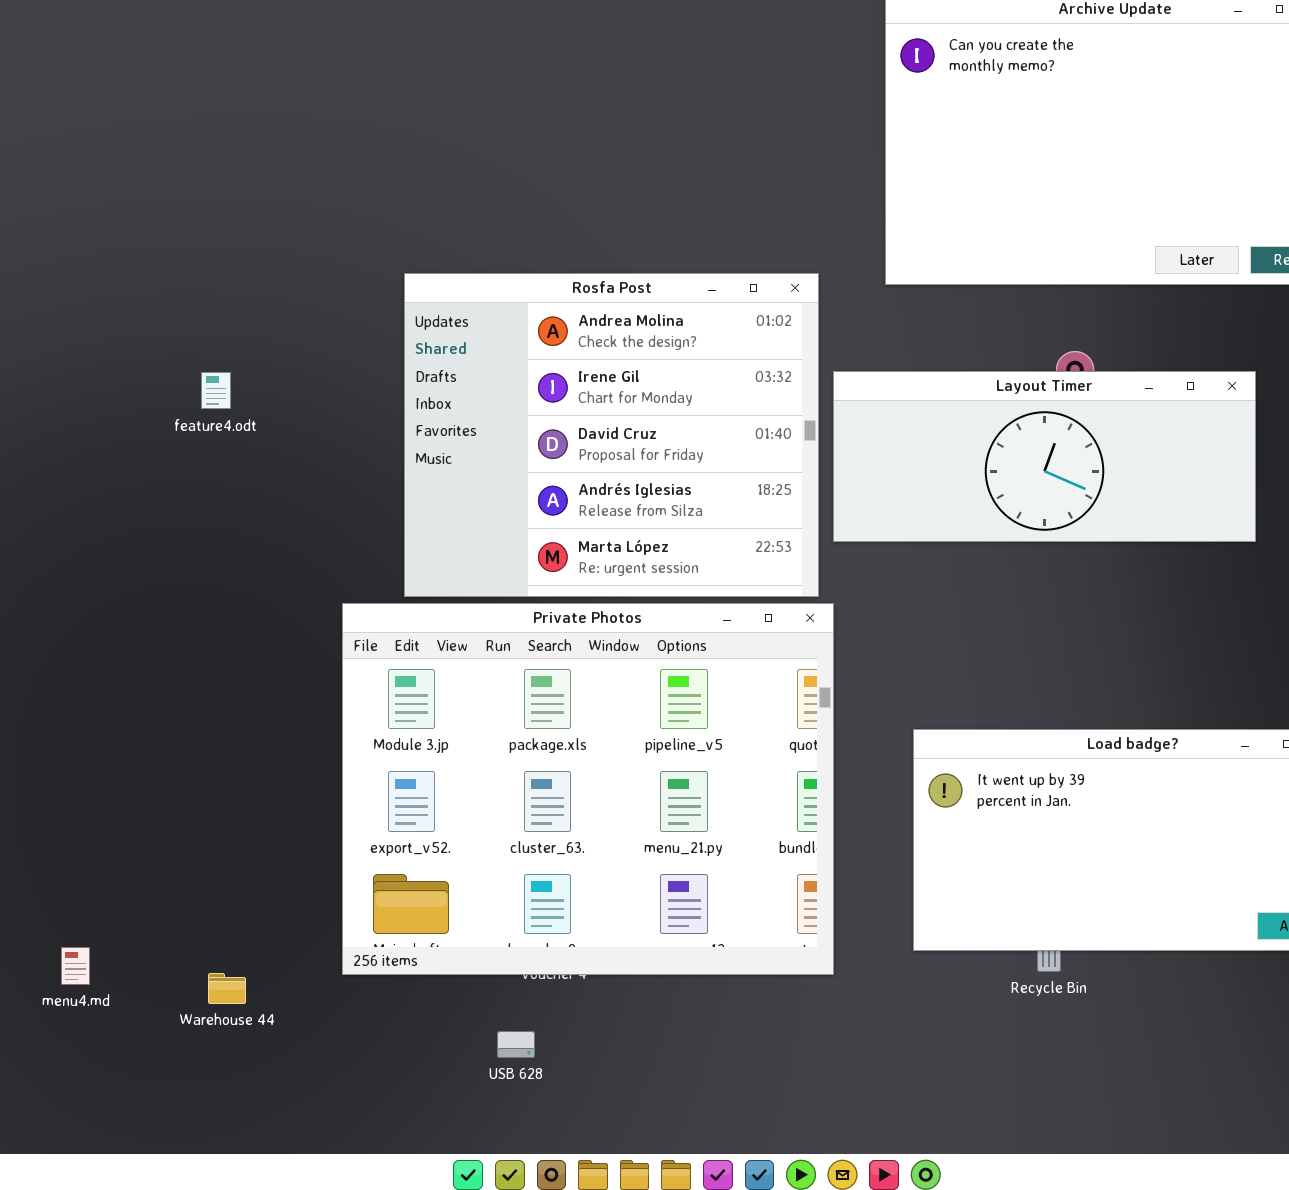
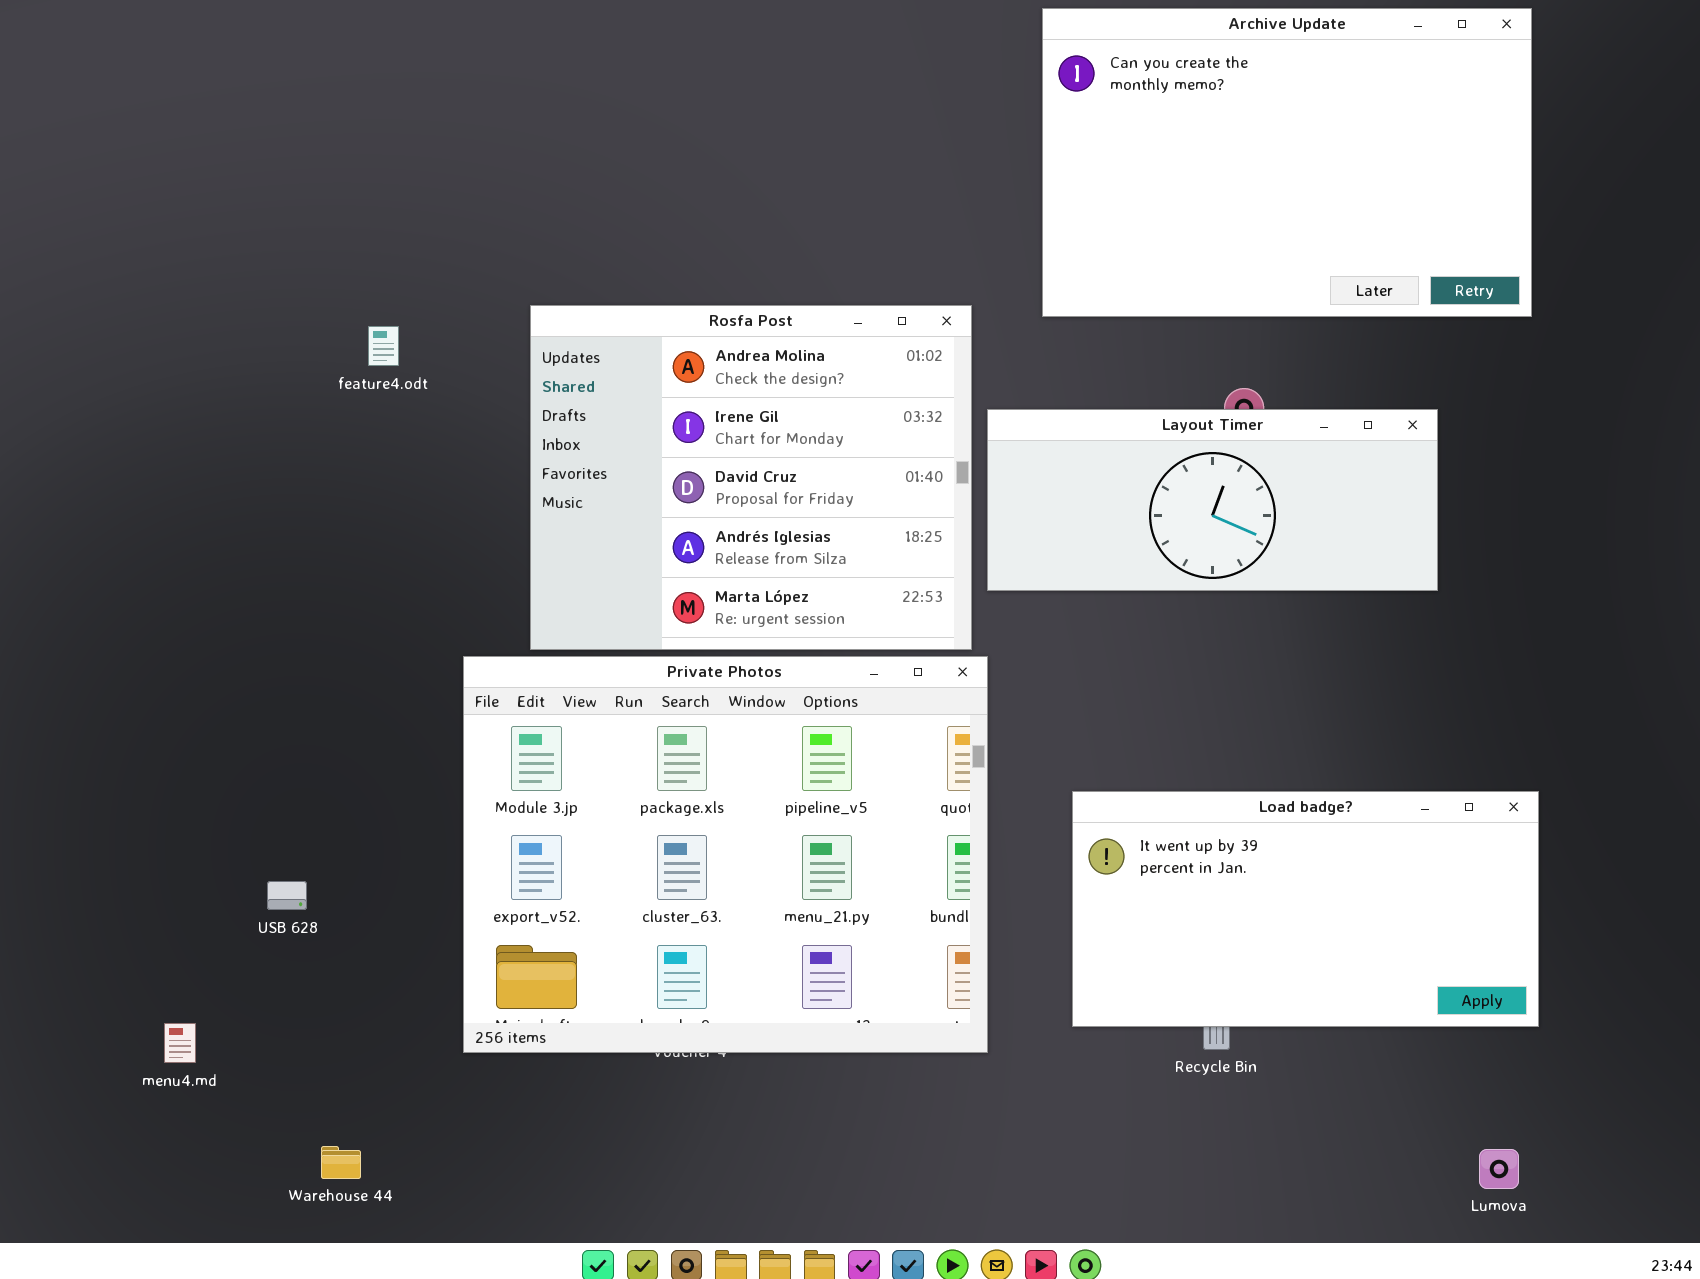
feature4.odt: [201,372,231,409] -> [368,326,399,366], moved
Warehouse 44: [208,973,246,1004] -> [321,1146,361,1179], moved
USB 628: [497,1031,535,1058] -> [267,881,307,910], moved

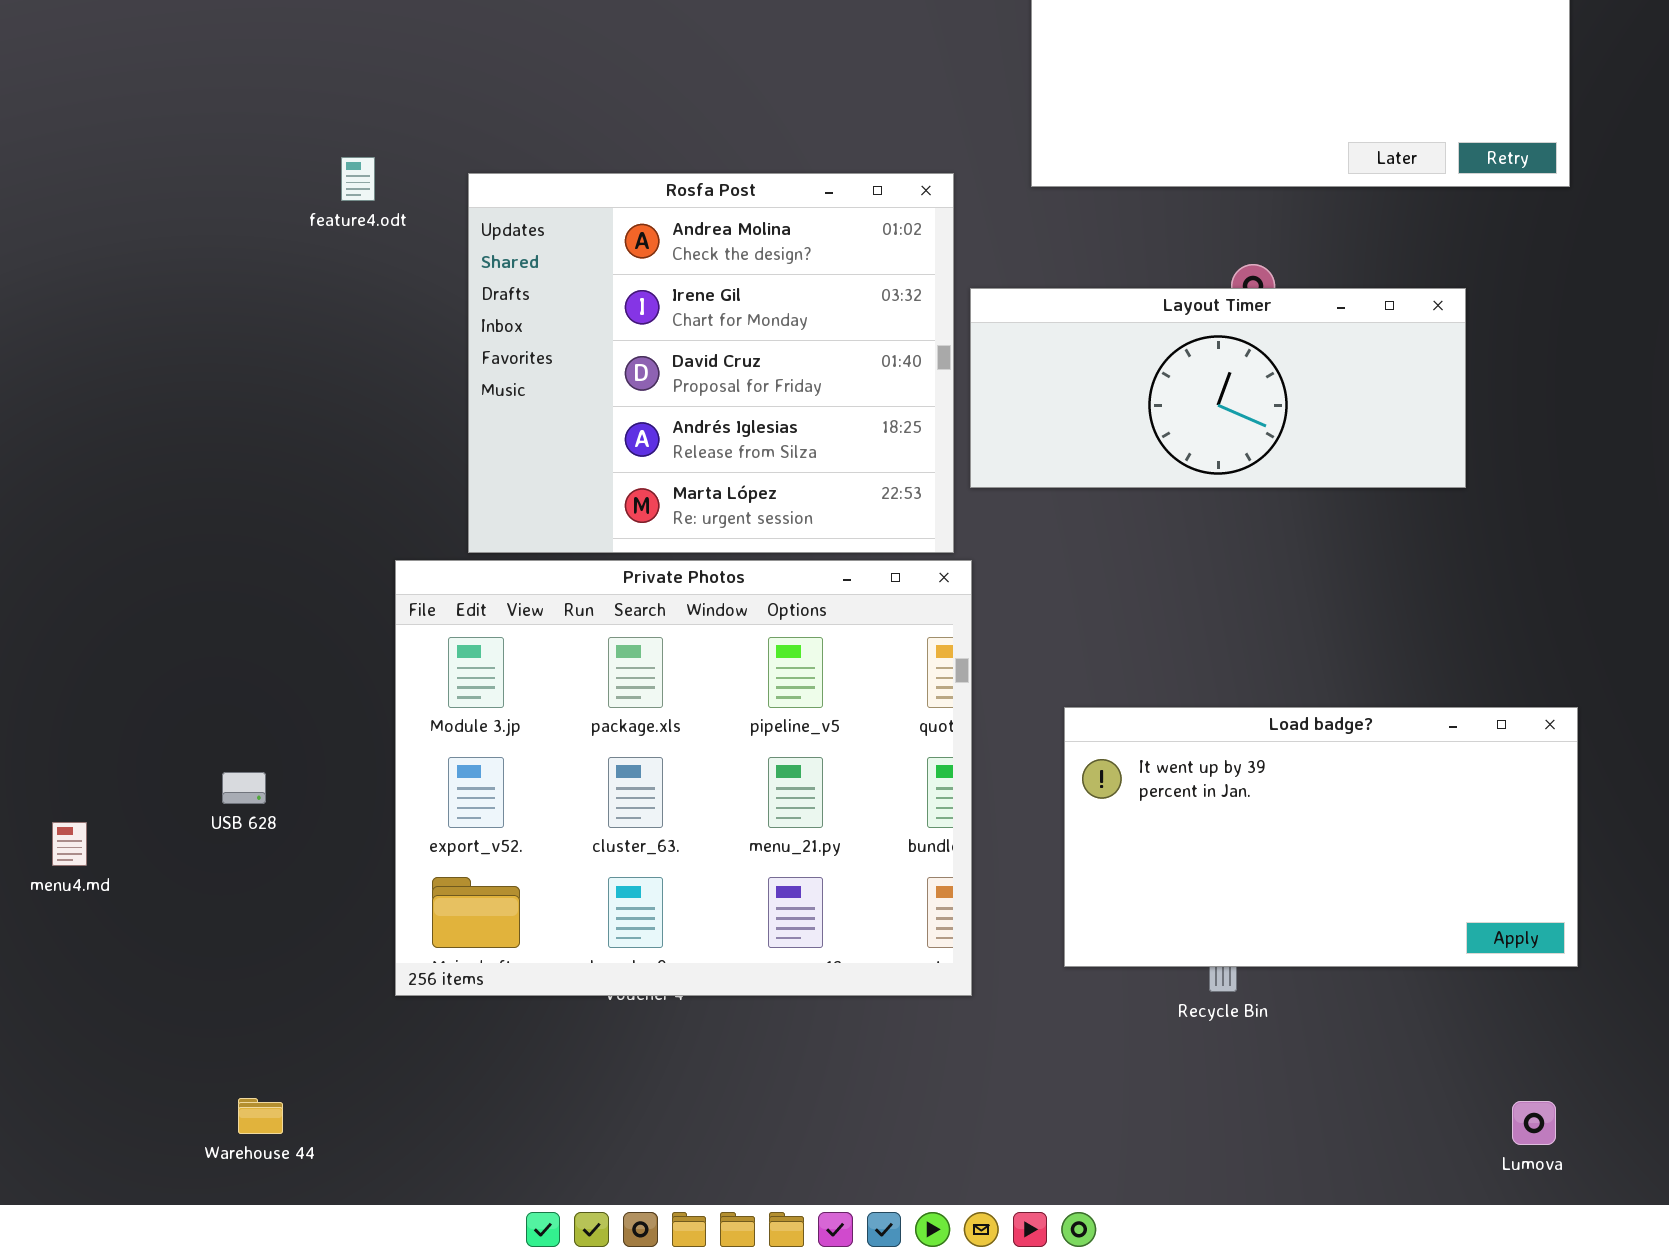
feature4.odt: [368,326,399,366] -> [341,157,375,201], moved
USB 628: [267,881,307,910] -> [222,772,266,804], moved
menu4.md: [164,1023,196,1063] -> [52,822,87,866], moved

